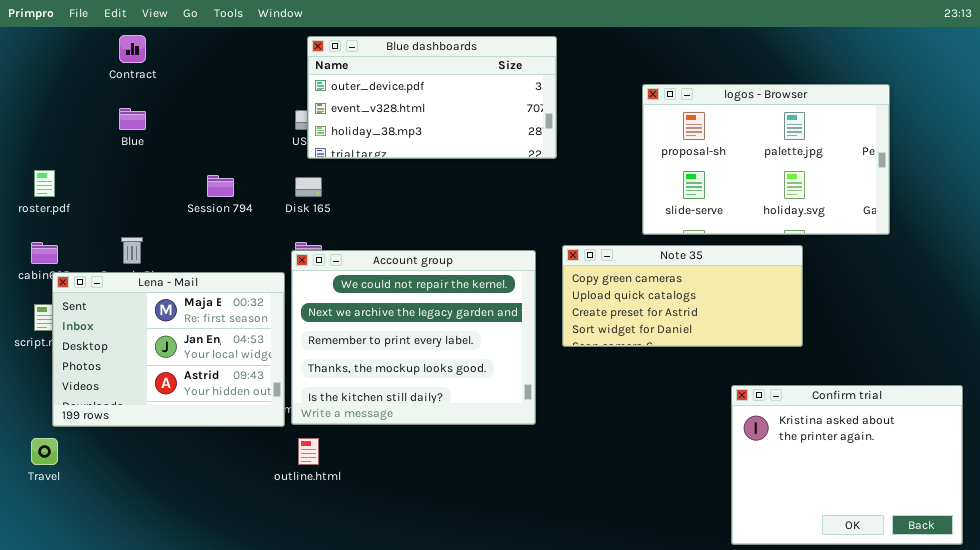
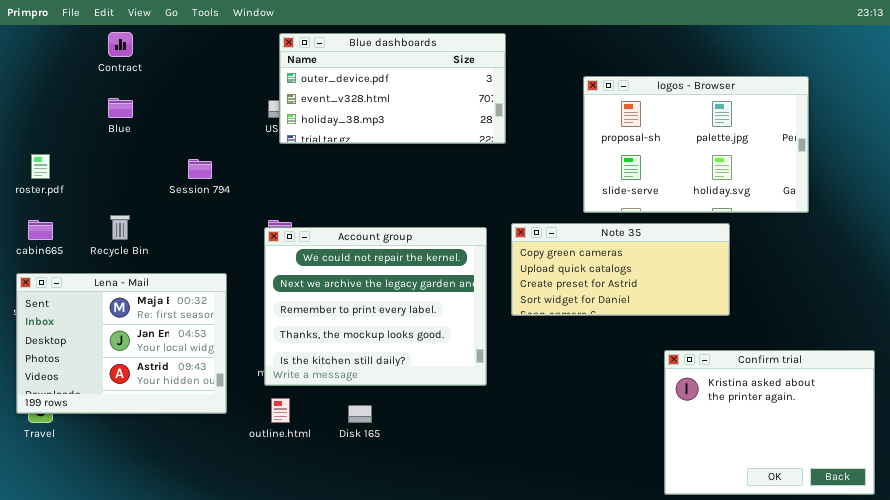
Disk 165: [295,177,322,197] -> [348,405,372,423], moved
Lena - Mail: [52,272,285,427] -> [16,273,227,414], moved

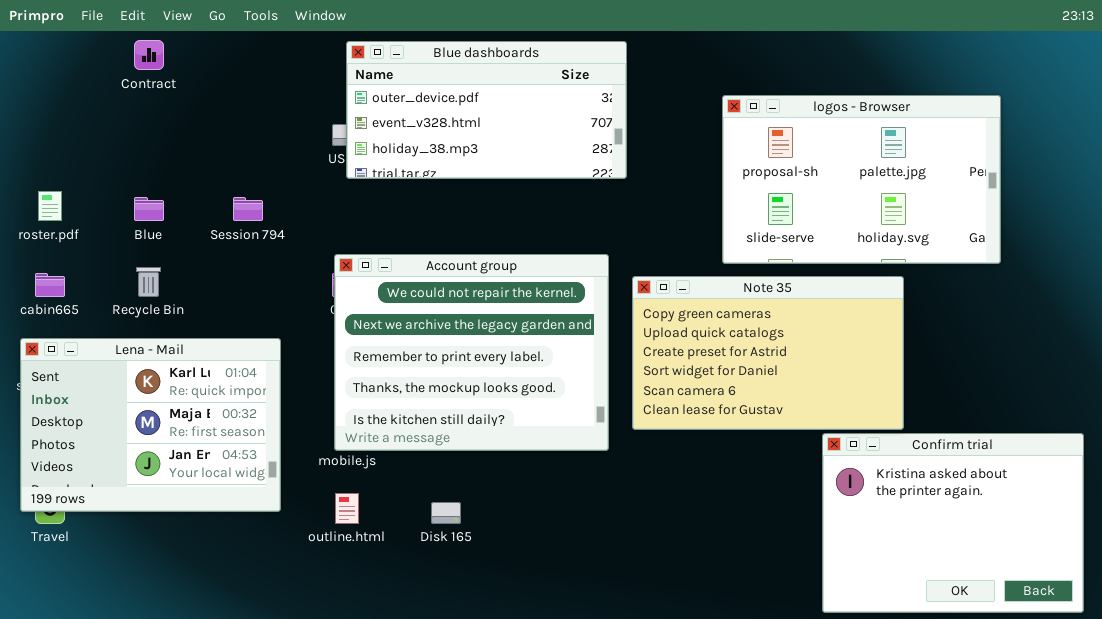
Blue: [108,98,133,118] -> [134,197,164,221], moved
Note 35: [511,223,730,316] -> [632,276,904,430], resized
Account group: [264,227,487,386] -> [334,254,609,451], moved
Lena - Mail: [16,273,227,414] -> [20,338,281,512], scrolled up 1 row

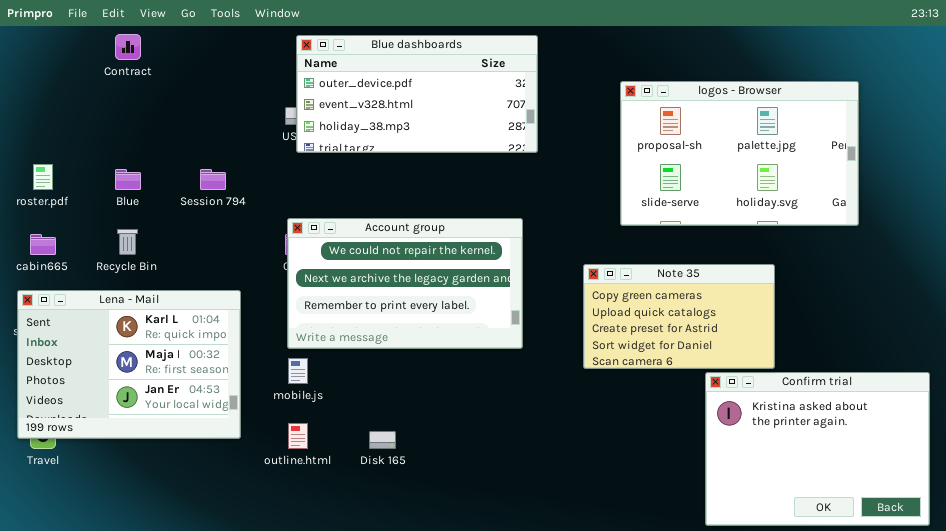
Account group: [334,254,609,451] -> [287,218,523,349], resized
Note 35: [632,276,904,430] -> [583,264,775,369], resized

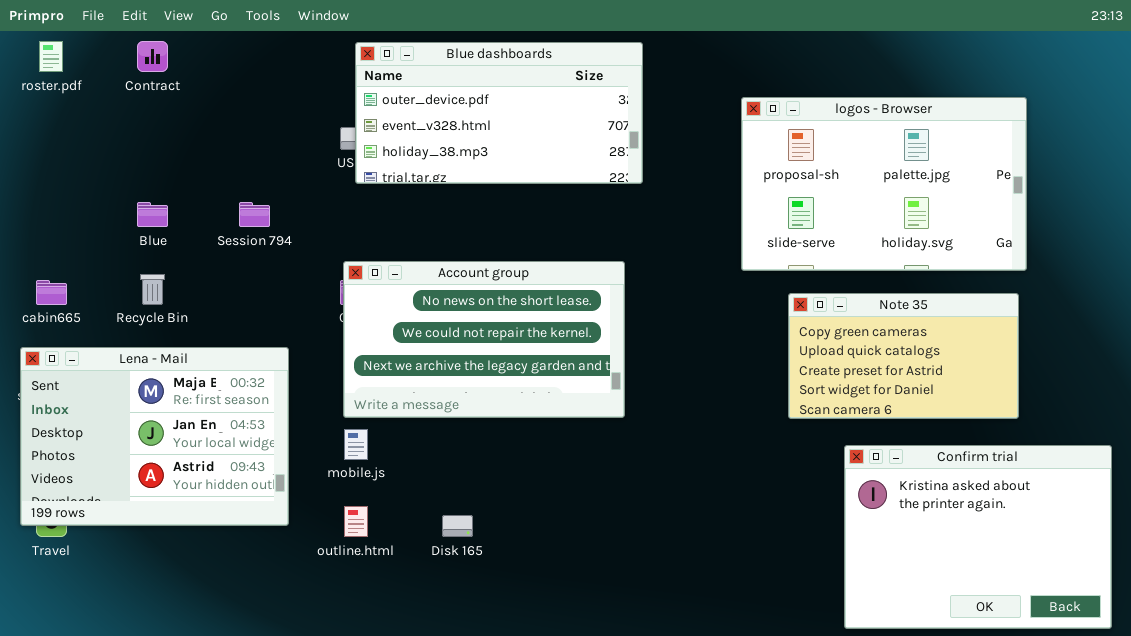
roster.pdf: [33,164,53,190] -> [39,41,63,72], moved
Account group: [287,218,523,349] -> [343,261,625,418], scrolled up 1 row
Note 35: [583,264,775,369] -> [788,293,1019,419], moved
Lena - Mail: [17,290,241,439] -> [20,347,289,526], scrolled down 1 row

